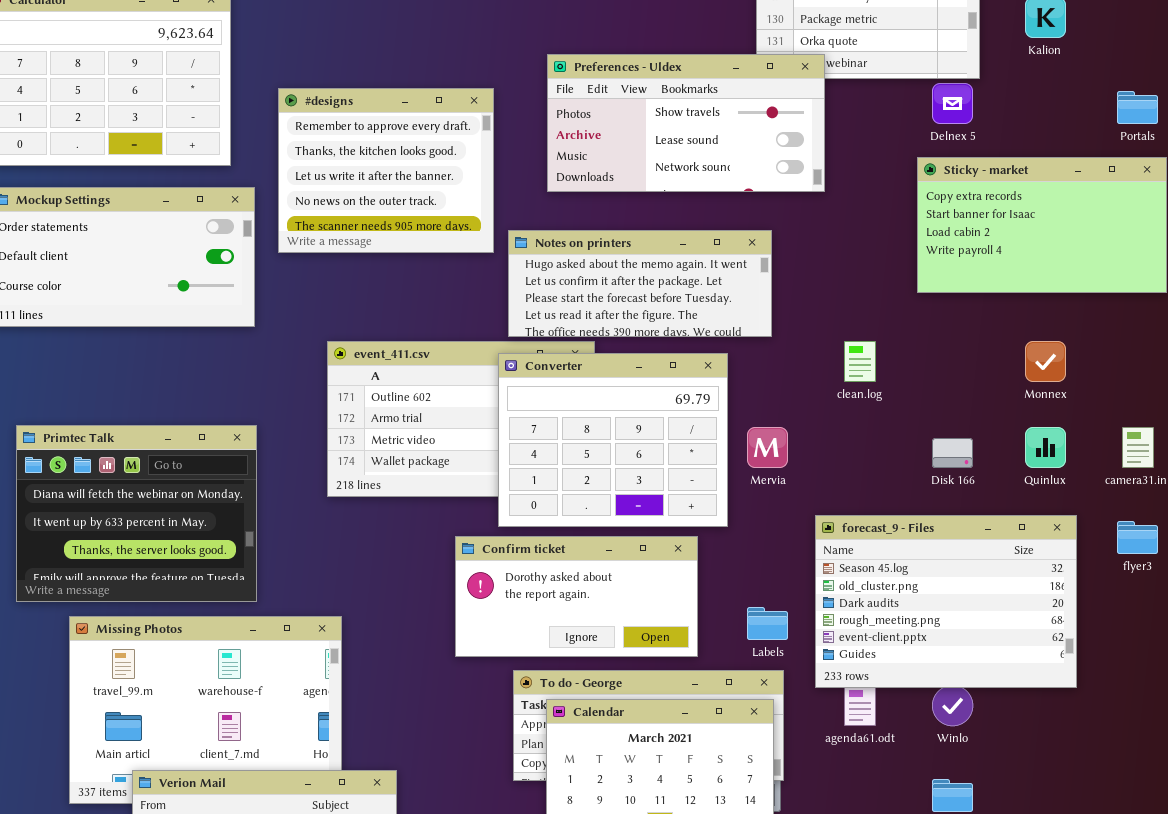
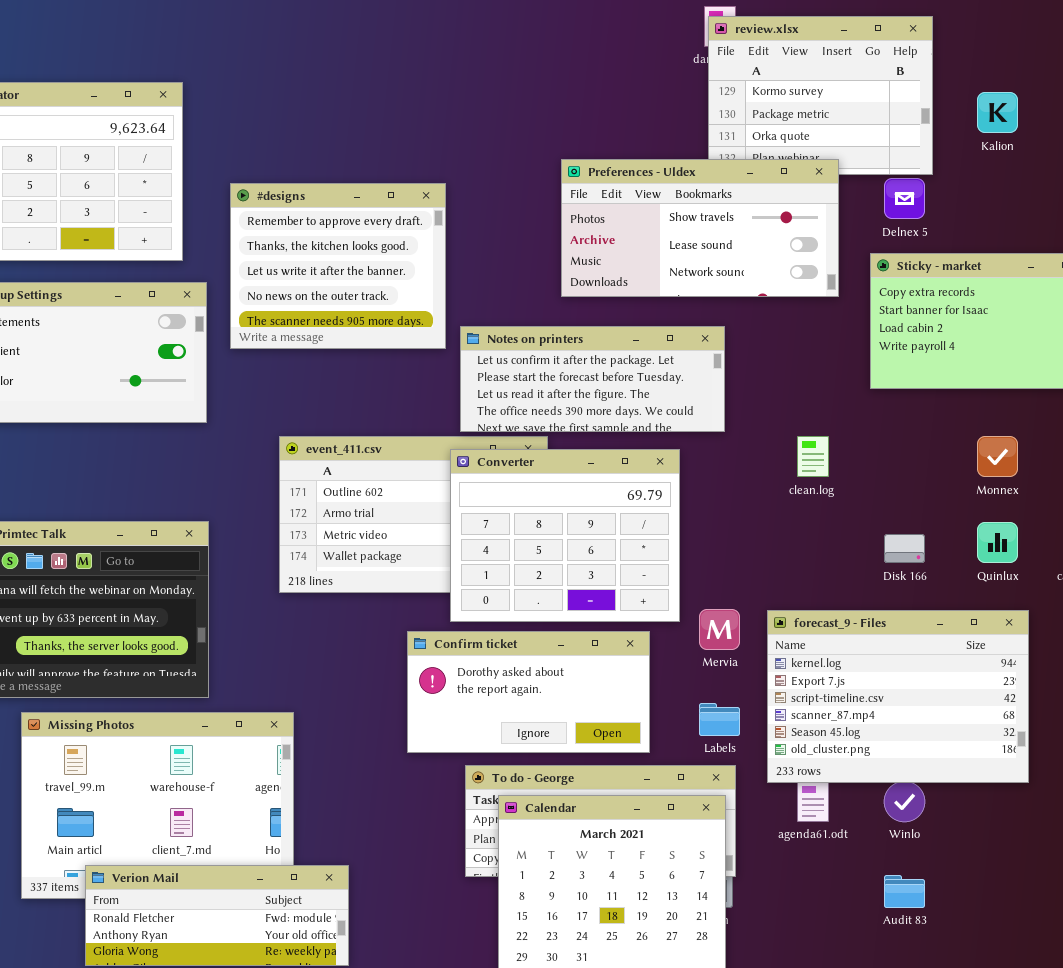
Preferences - Uldex: [547,54,825,192] -> [561,159,839,297], moved
Notes on printers: [508,230,772,337] -> [460,326,725,432], scrolled down 1 row
Mervia: [747,427,788,468] -> [699,609,740,650], moved
forecast_9 - Files: [815,515,1077,688] -> [767,610,1029,783], scrolled up 4 rows

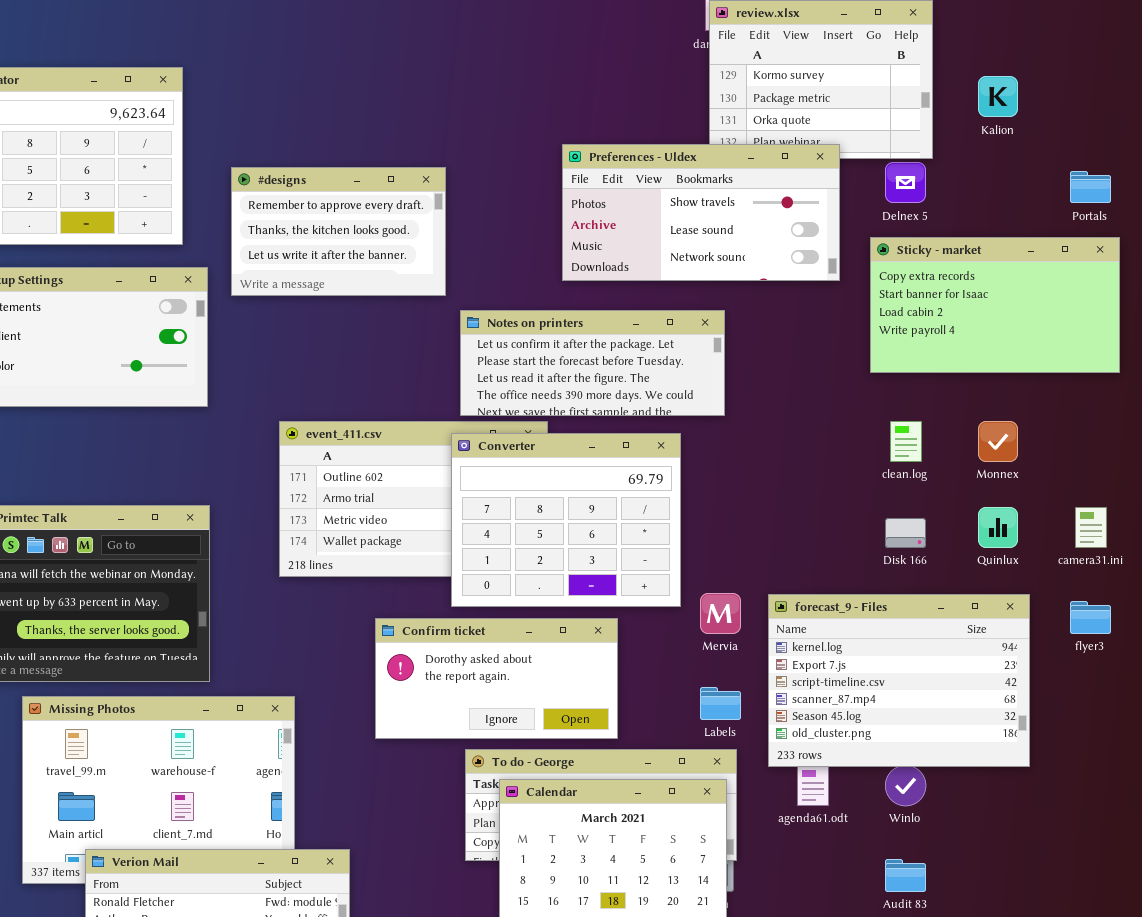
#designs: [230,183,446,349] -> [231,167,446,296], resized
clean.log: [797,436,829,477] -> [890,421,922,462], moved
Confirm ticket: [407,631,650,753] -> [375,618,618,739], moved

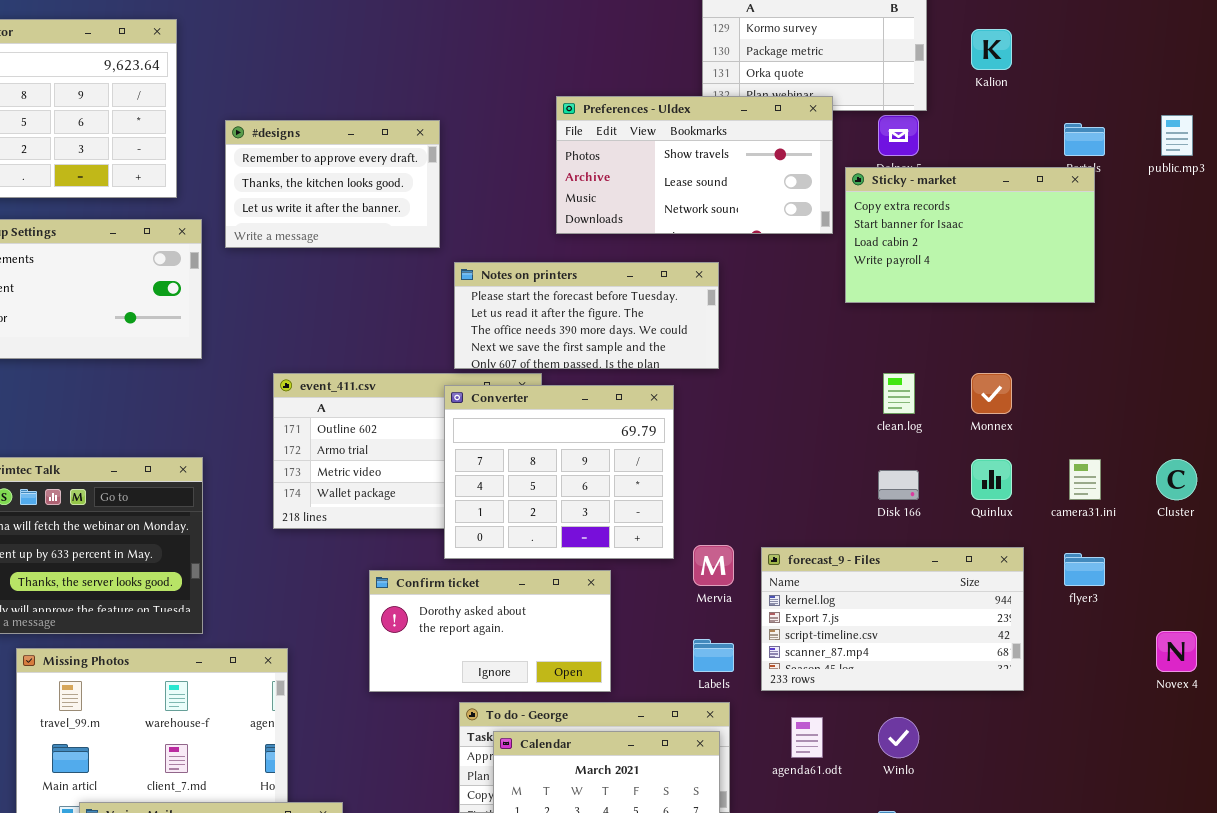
Sticky - market: [870,237,1120,373] -> [845,167,1095,303], moved
Notes on printers: [460,310,725,416] -> [454,262,719,369], scrolled down 1 row
forecast_9 - Files: [768,594,1030,767] -> [761,547,1024,691], resized

